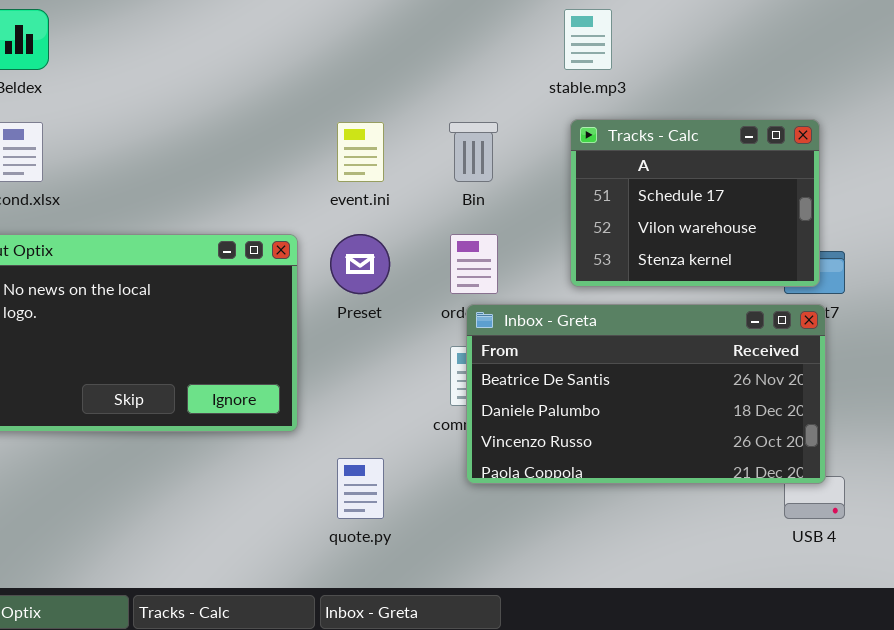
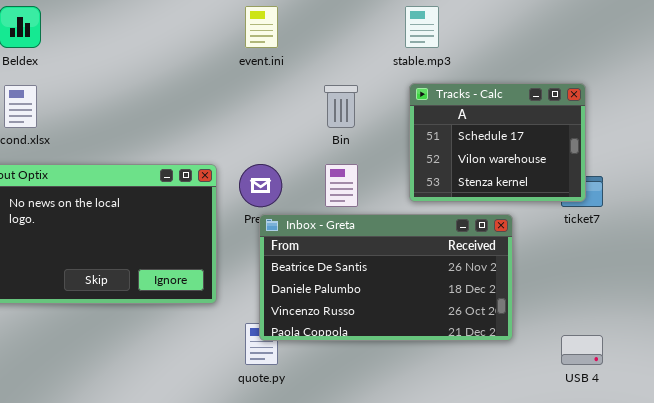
event.ini: [337,122,384,182] -> [245,6,278,48], moved
Inbox - Greta: [466,304,826,484] -> [259,214,513,341], moved

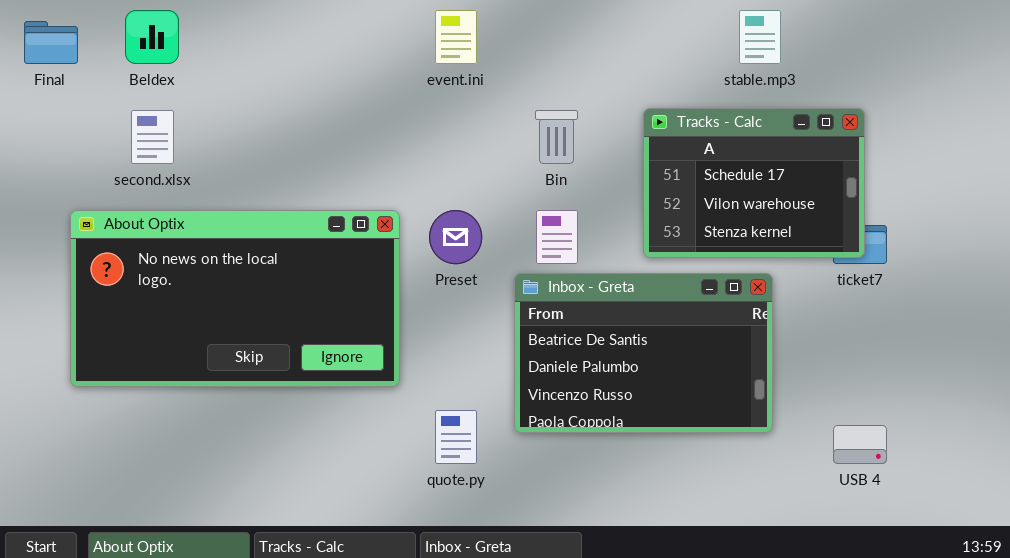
stable.mp3: [405,6,439,48] -> [739,10,781,64], moved
Inbox - Greta: [259,214,513,341] -> [514,273,773,433], resized

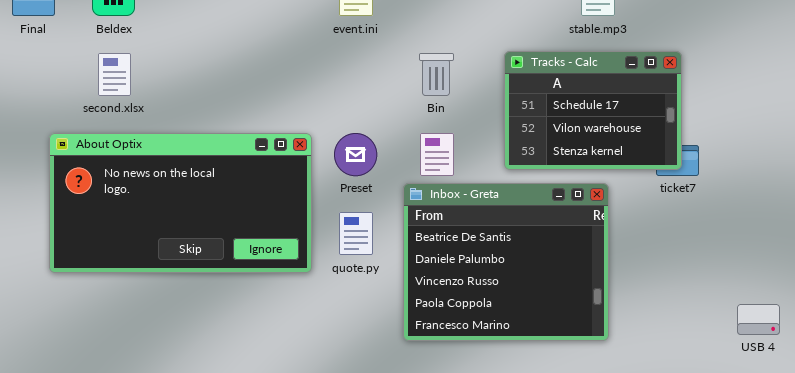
Inbox - Greta: [514,273,773,433] -> [403,183,609,341], resized
quote.py: [435,410,477,464] -> [339,212,373,255], moved
USB 4: [833,425,887,464] -> [737,304,780,335], moved

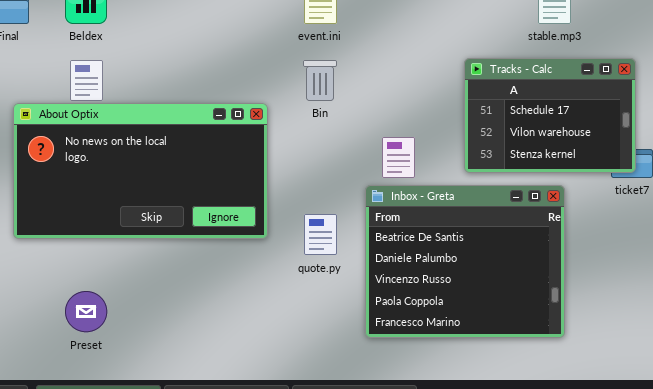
Bin: [419,53,454,96] -> [303,60,337,101], moved
About Optix: [49,133,312,273] -> [13,103,268,239], moved
Preset: [334,133,377,176] -> [65,291,107,332], moved

